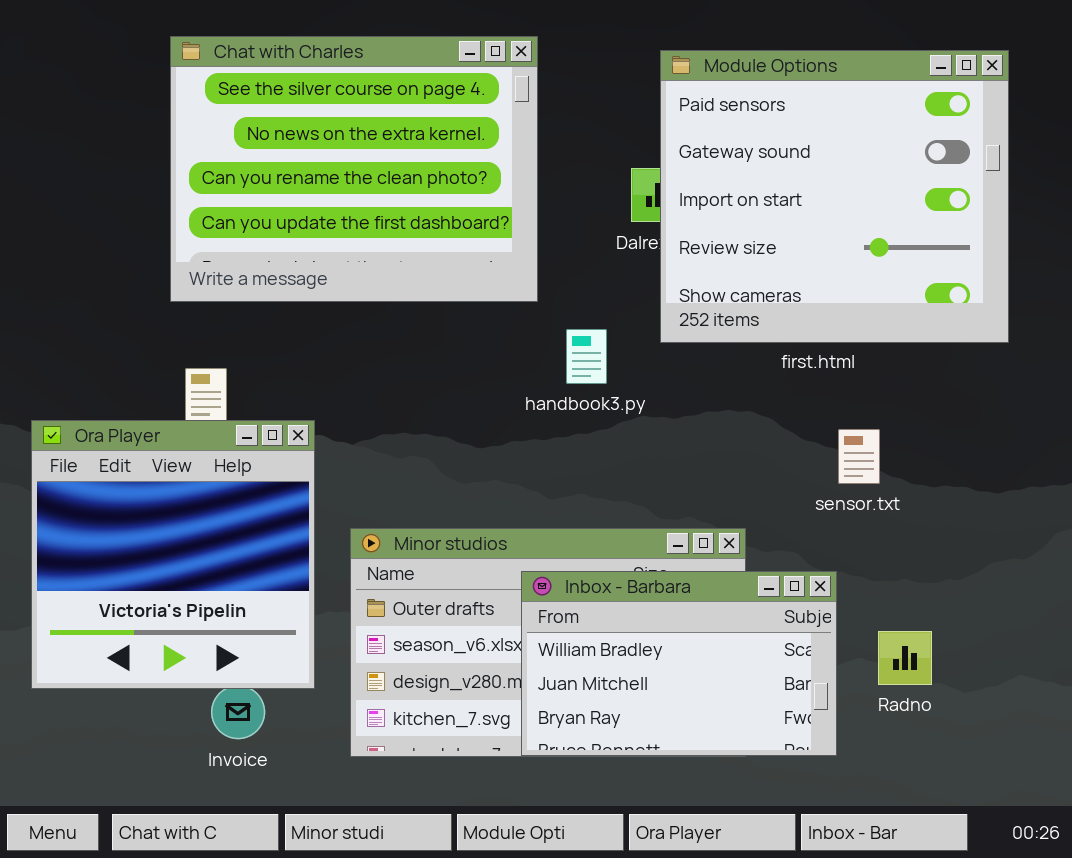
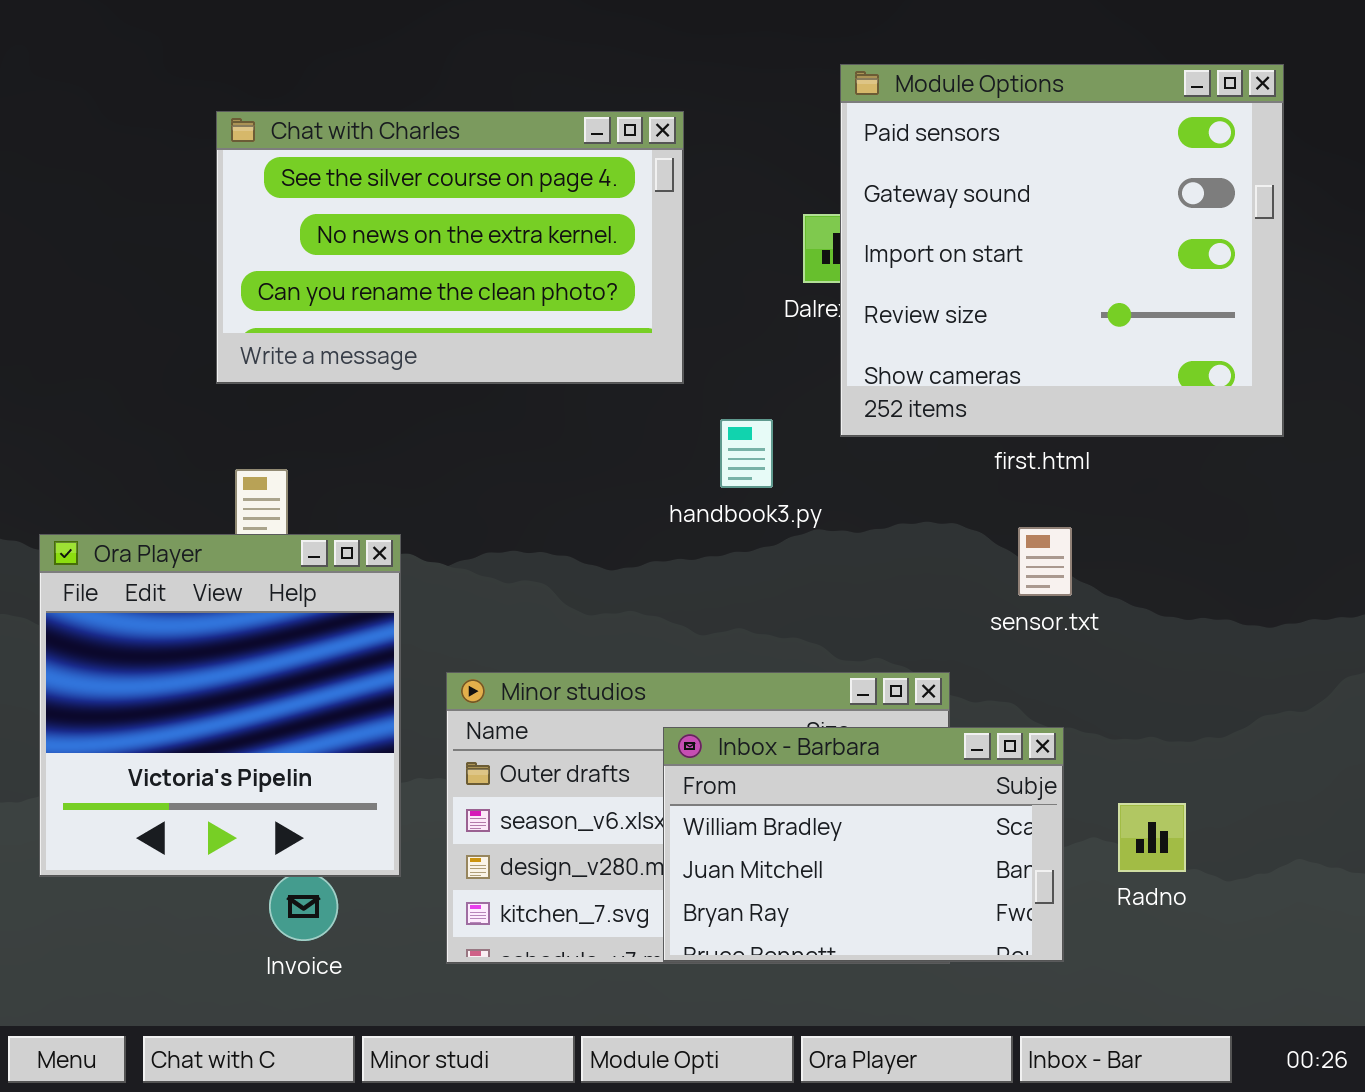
Chat with Charles: [170,36,538,302] -> [216,111,684,384], resized
sensor.txt: [838,429,880,484] -> [1018,527,1072,596], moved

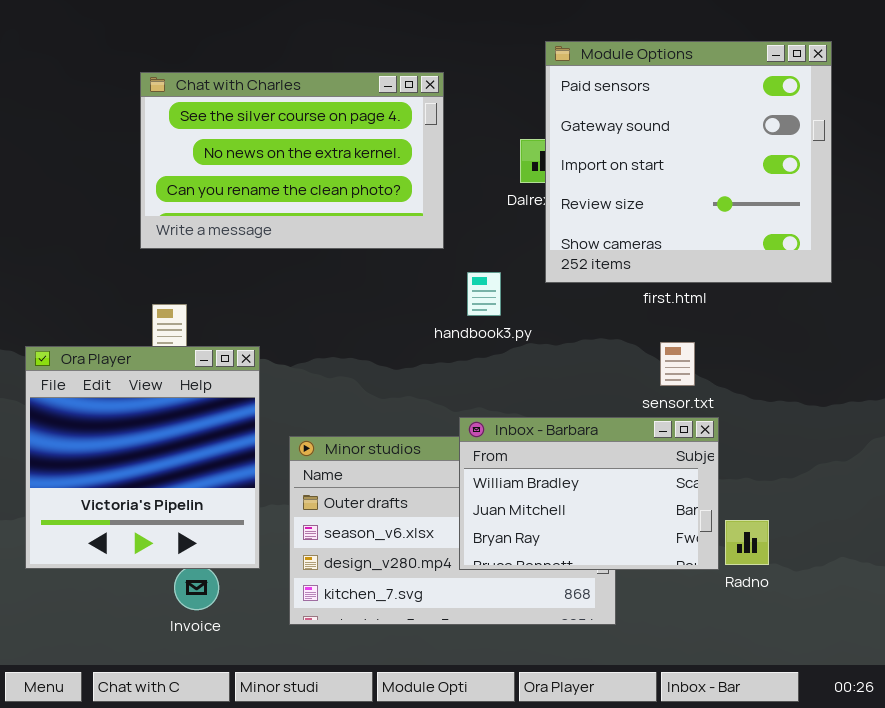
Inbox - Barbara: [663,727,1064,962] -> [459,417,719,570], moved

